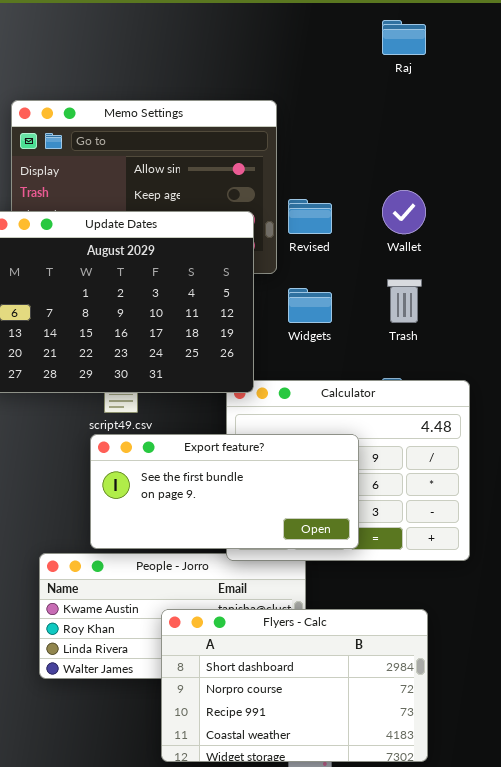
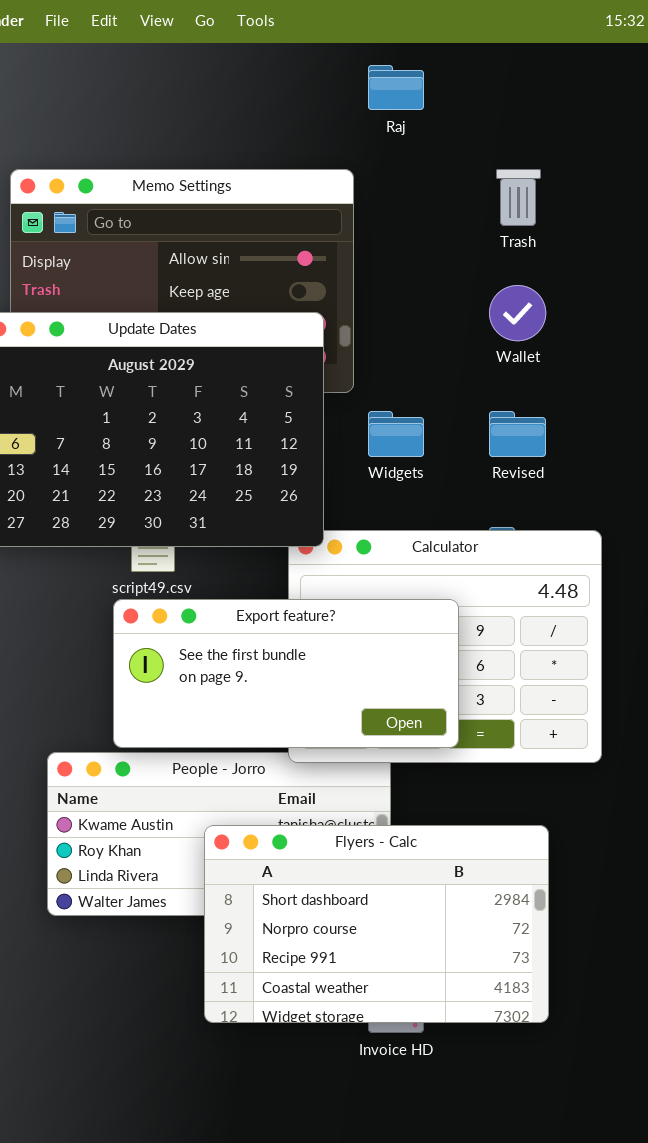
Raj: [382,20,426,55] -> [368,65,424,110], moved
Revised: [288,199,332,234] -> [489,411,546,457], moved
Trash: [387,279,422,323] -> [496,169,541,226], moved

